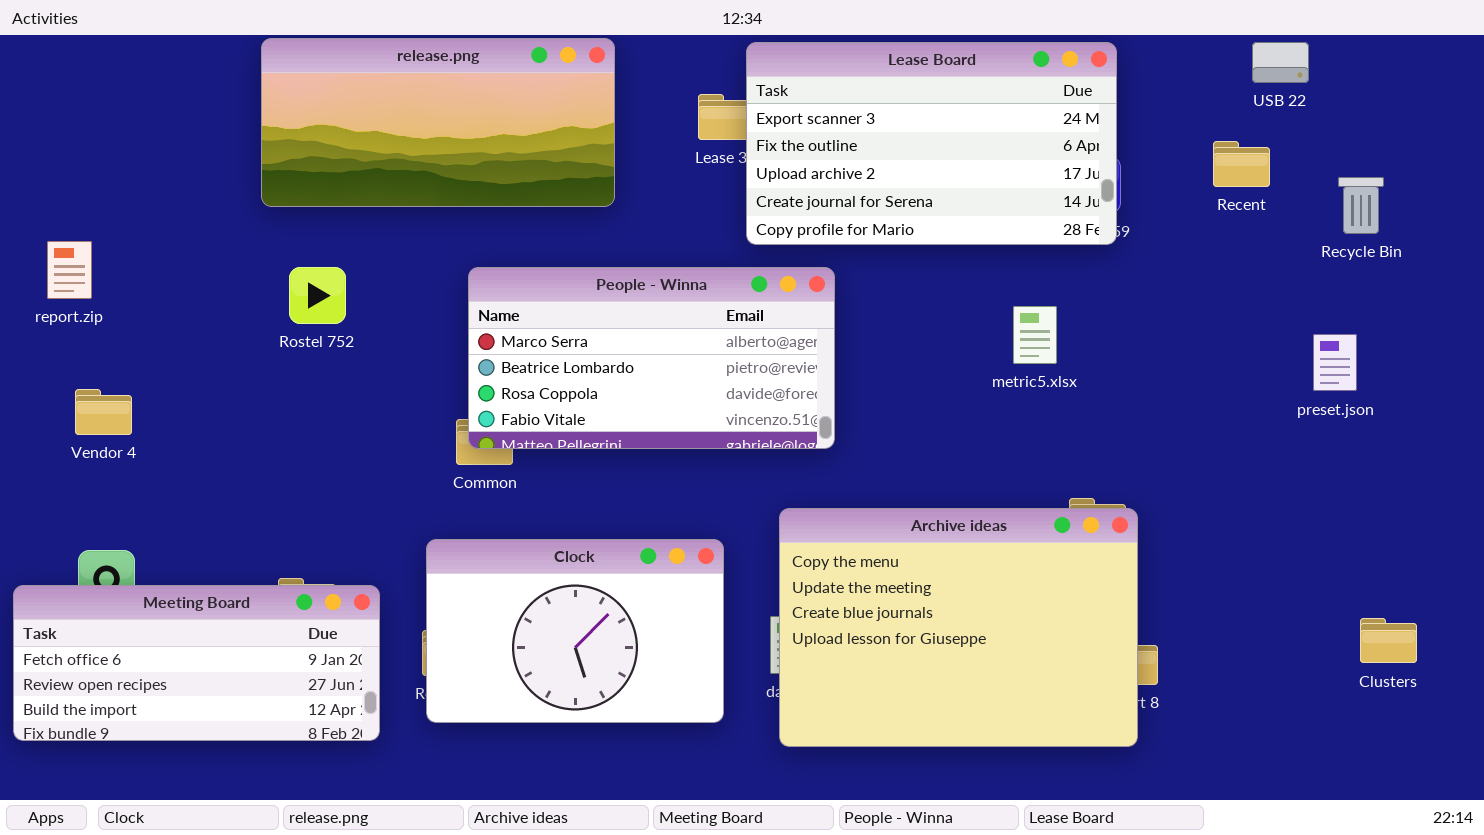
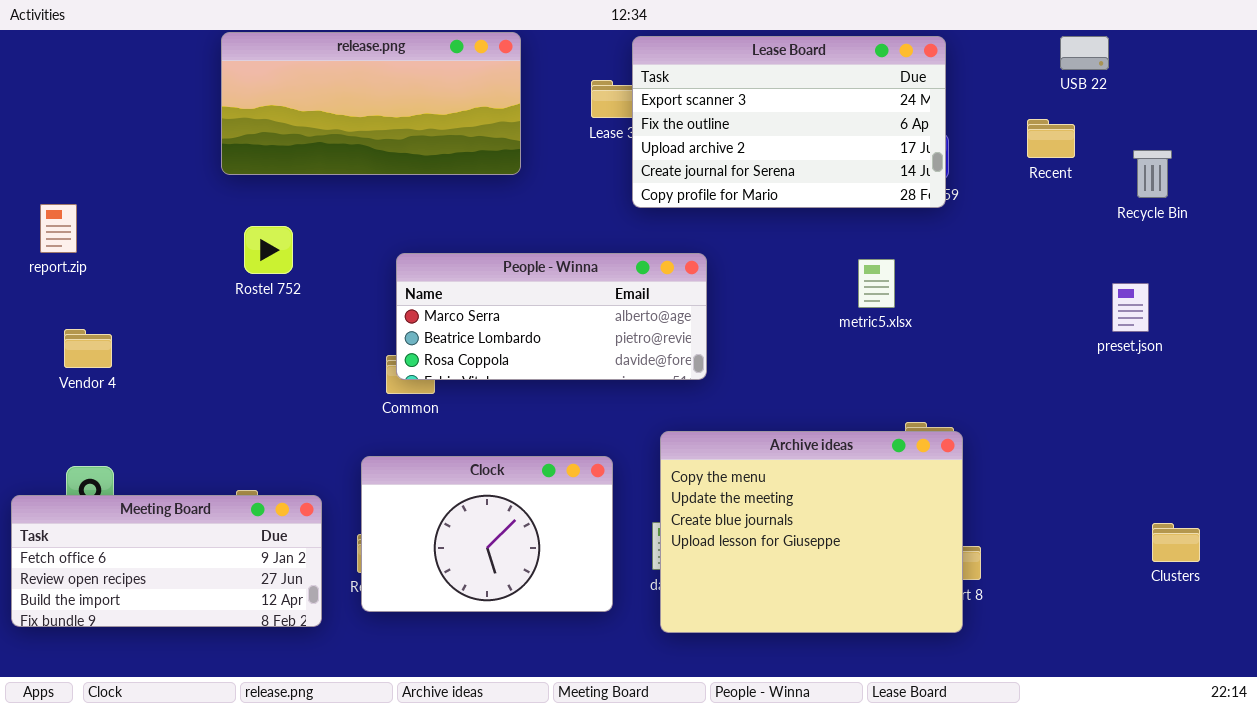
People - Winna: [468,267,835,449] -> [396,253,707,380], resized

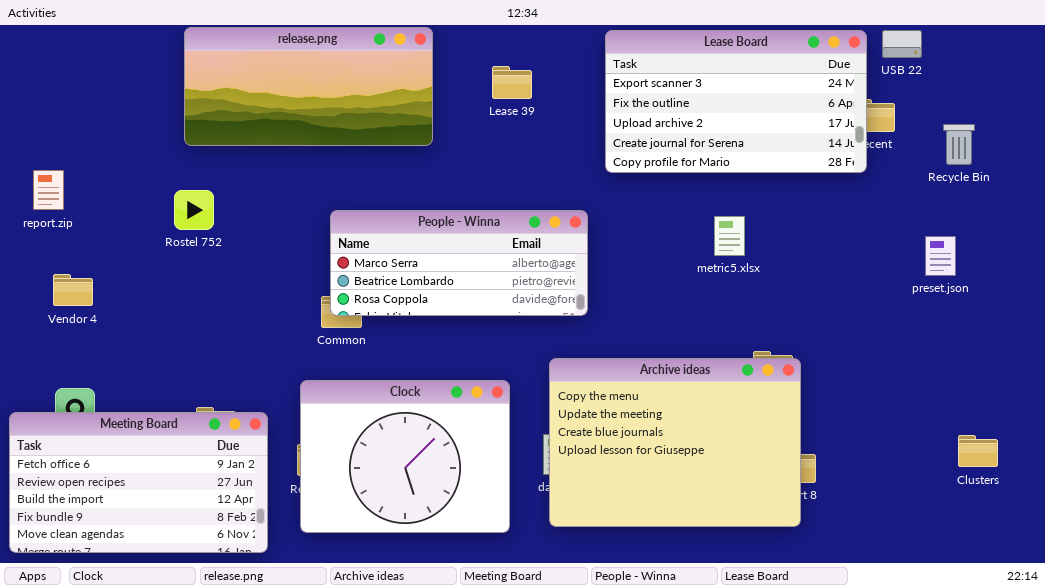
Lease Board: [632,36,946,208] -> [605,30,867,173], moved
Rostel 752: [244,226,293,274] -> [174,190,214,230], moved
Clock: [361,456,613,612] -> [300,380,510,533], resized
Meeting Board: [11,495,322,627] -> [9,412,268,553], resized

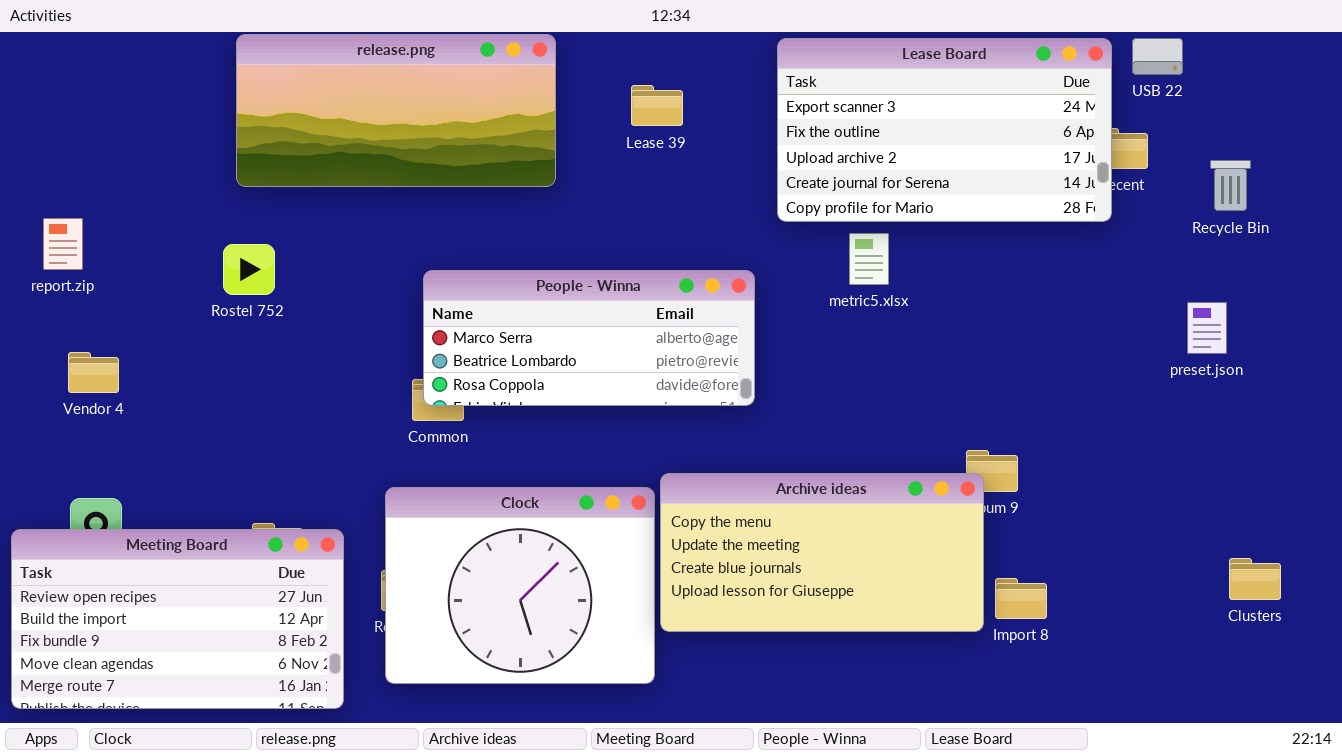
metric5.xlsx: [714,216,745,256] -> [849,233,889,285], moved
Archive ideas: [549,358,801,527] -> [660,473,984,632], moved, resized
Meeting Board: [9,412,268,553] -> [11,529,344,709], scrolled down 1 row

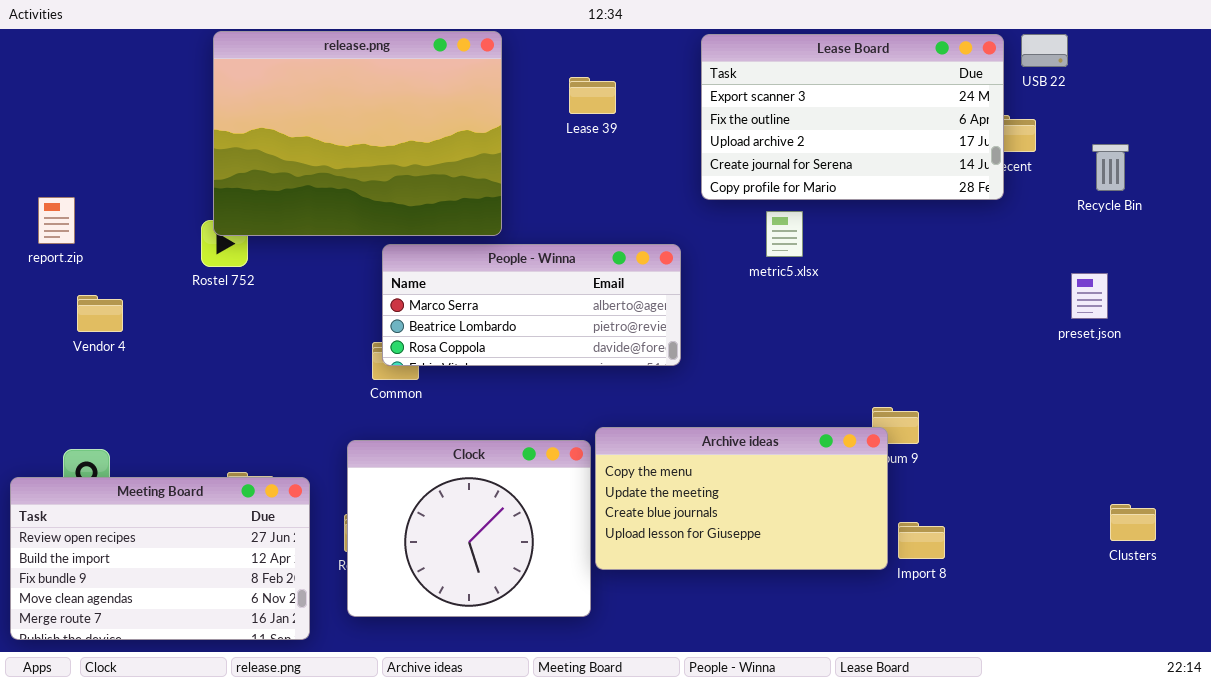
release.png: [236,34,556,187] -> [213,31,502,236], resized
Vendor 4: [68,352,119,393] -> [77,295,123,332], moved

